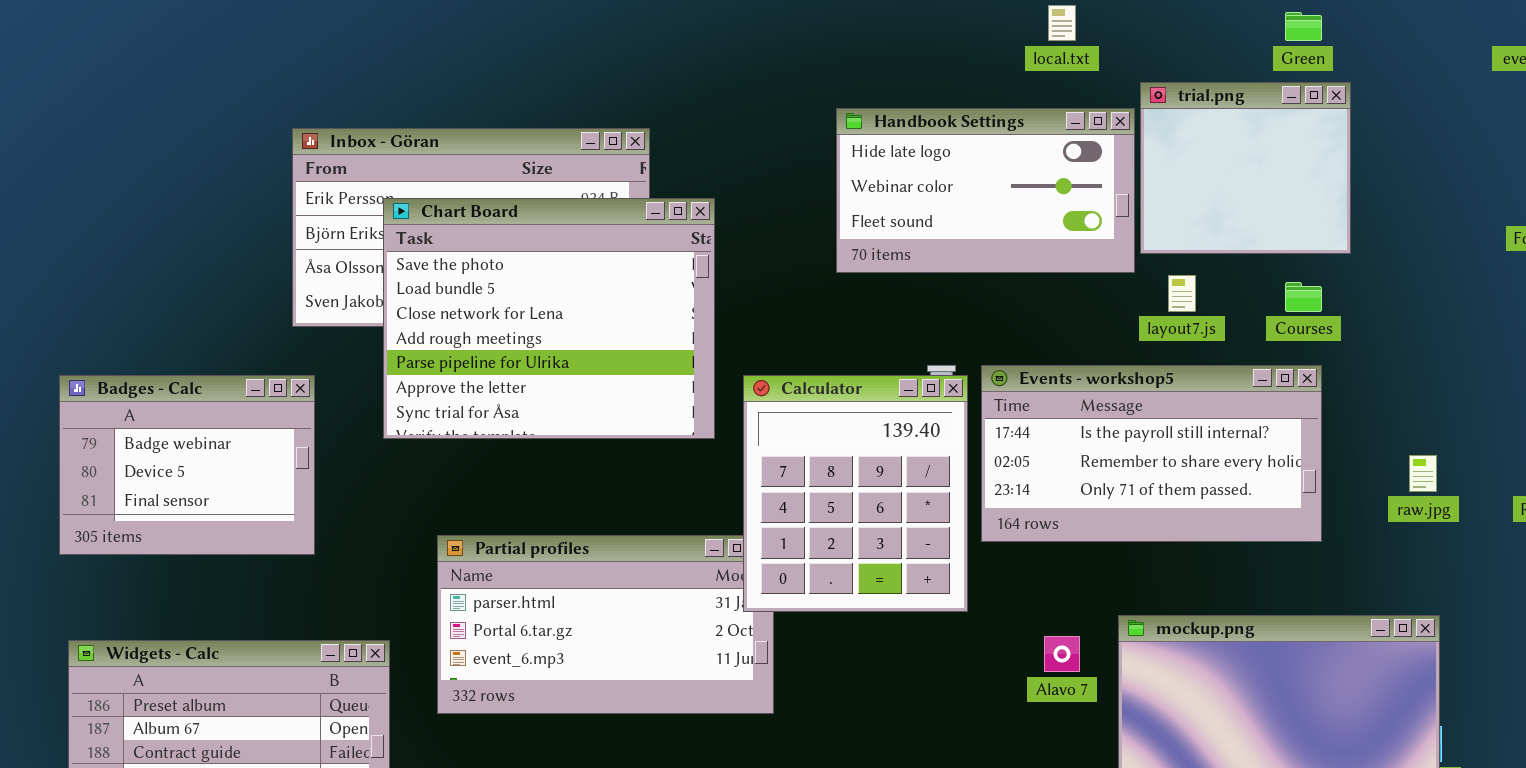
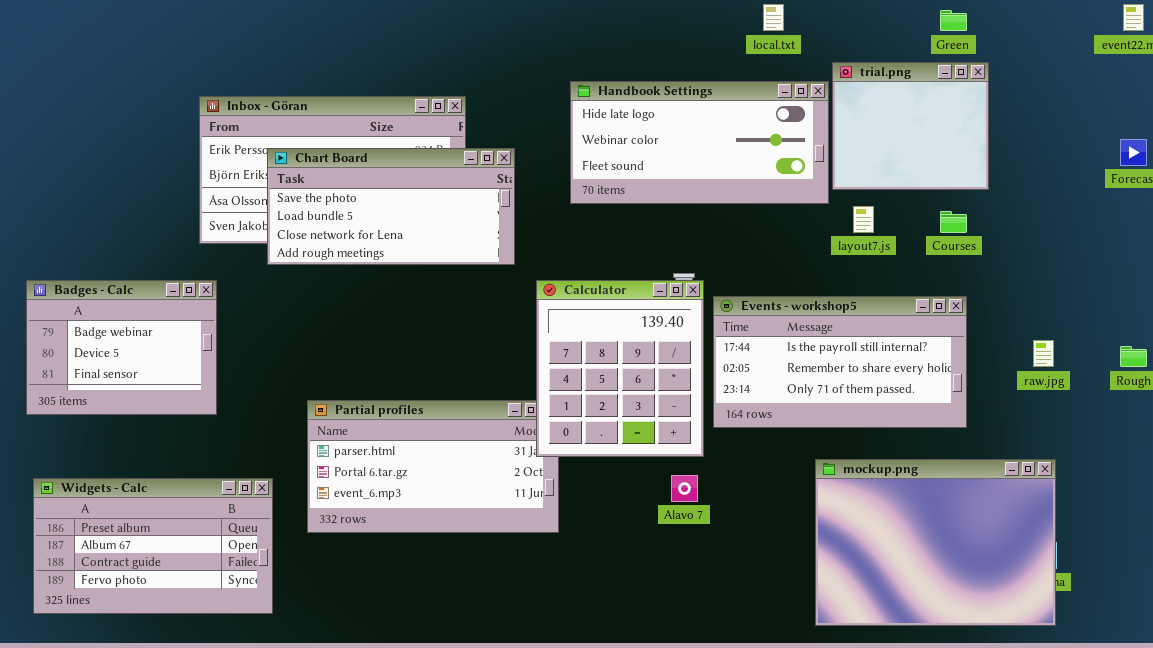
Handbook Settings: [836,108,1135,273] -> [570,81,829,204], resized
Chart Board: [383,198,715,439] -> [267,148,515,265], resized
Events - workshop5: [981,365,1322,542] -> [713,296,967,428], moved
Alavo 7: [1044,636,1080,672] -> [671,475,698,502], moved

